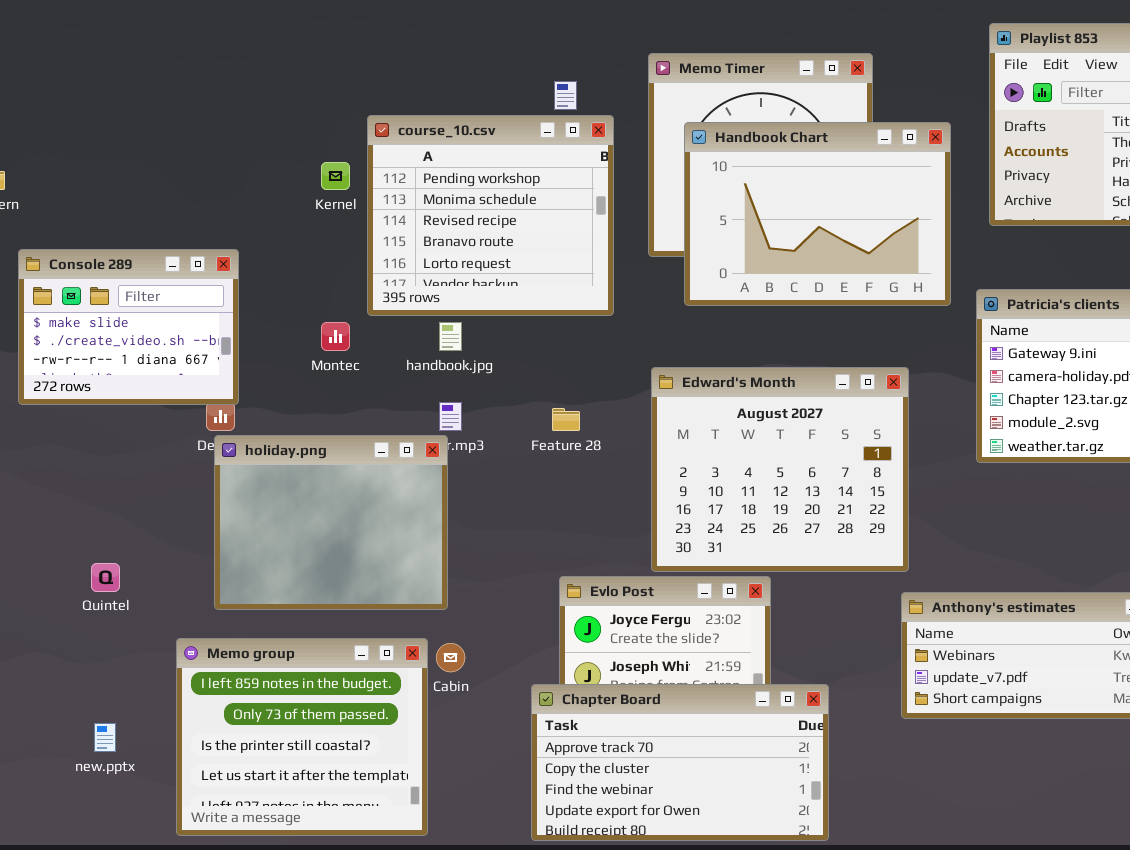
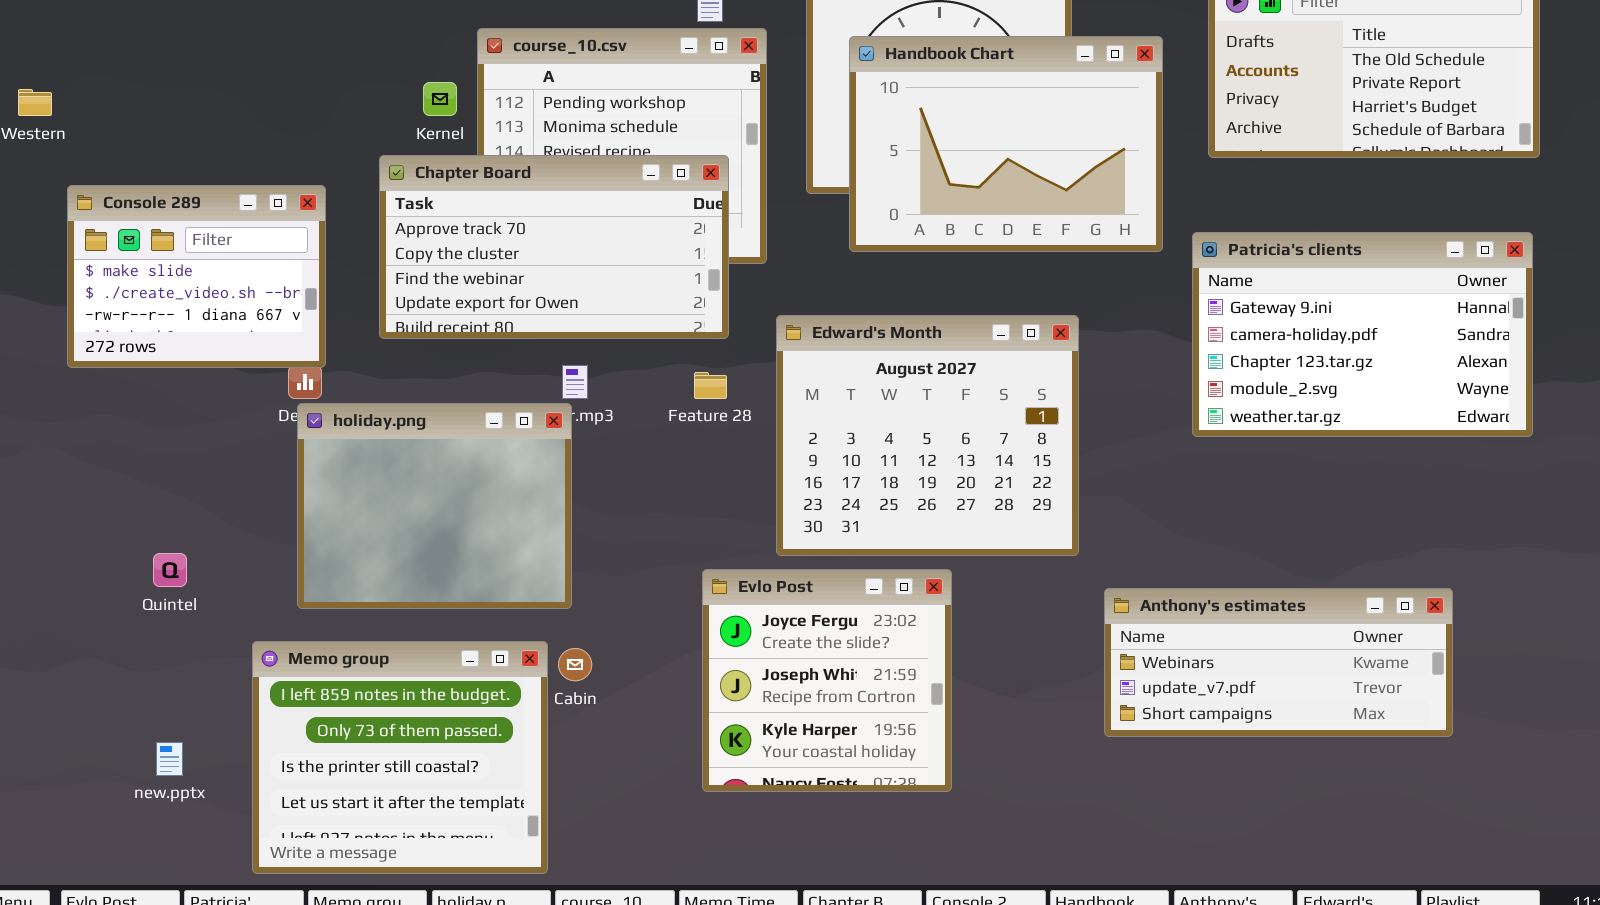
Edward's Month: [651,367,909,572] -> [776,315,1079,556], moved
Chapter Board: [531,684,829,841] -> [379,155,729,339], moved

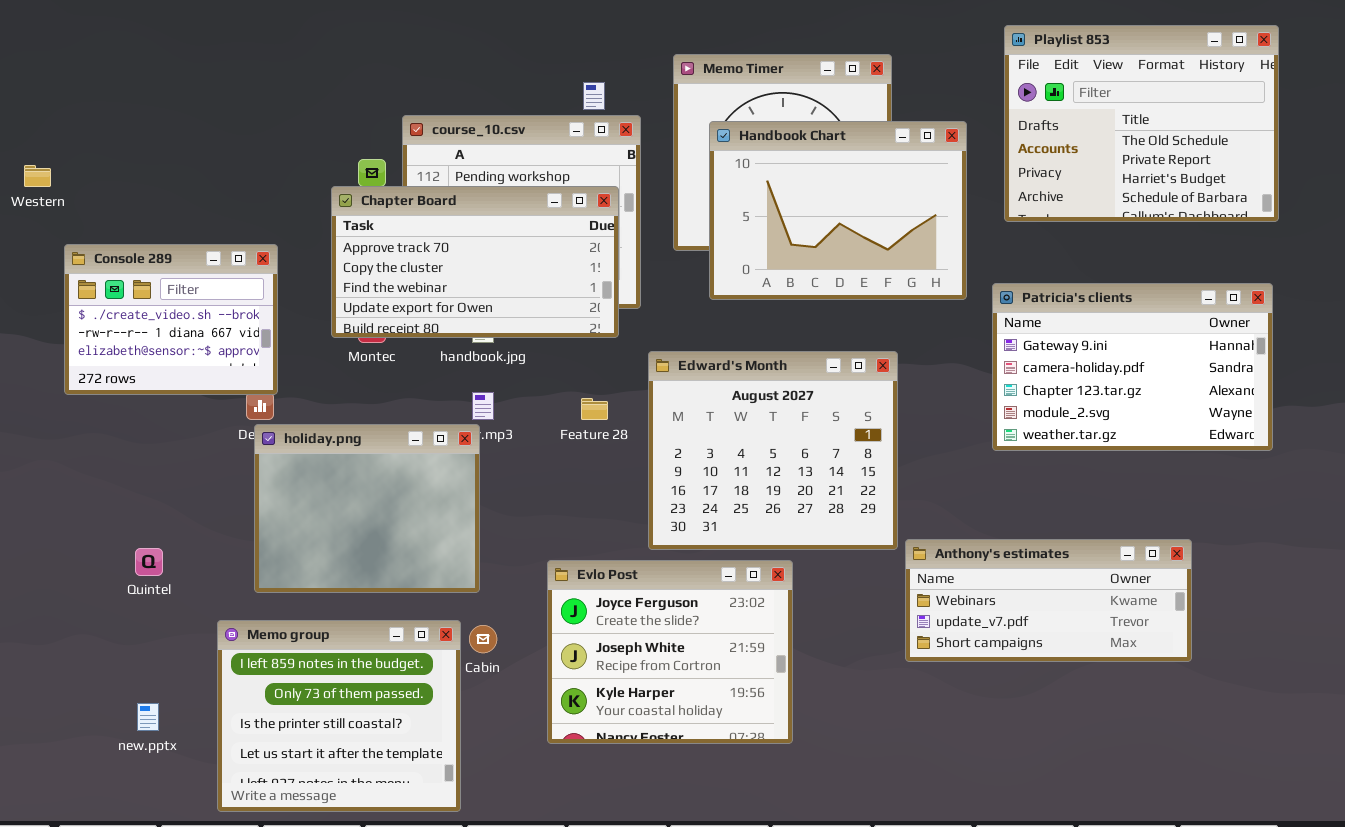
Chapter Board: [379,155,729,339] -> [331,186,619,338], moved
Console 289: [67,185,326,368] -> [64,244,278,395], scrolled down 1 row
Evlo Post: [702,569,952,792] -> [547,560,793,744], resized
Anthony's estimates: [1104,588,1453,737] -> [905,539,1192,662], moved

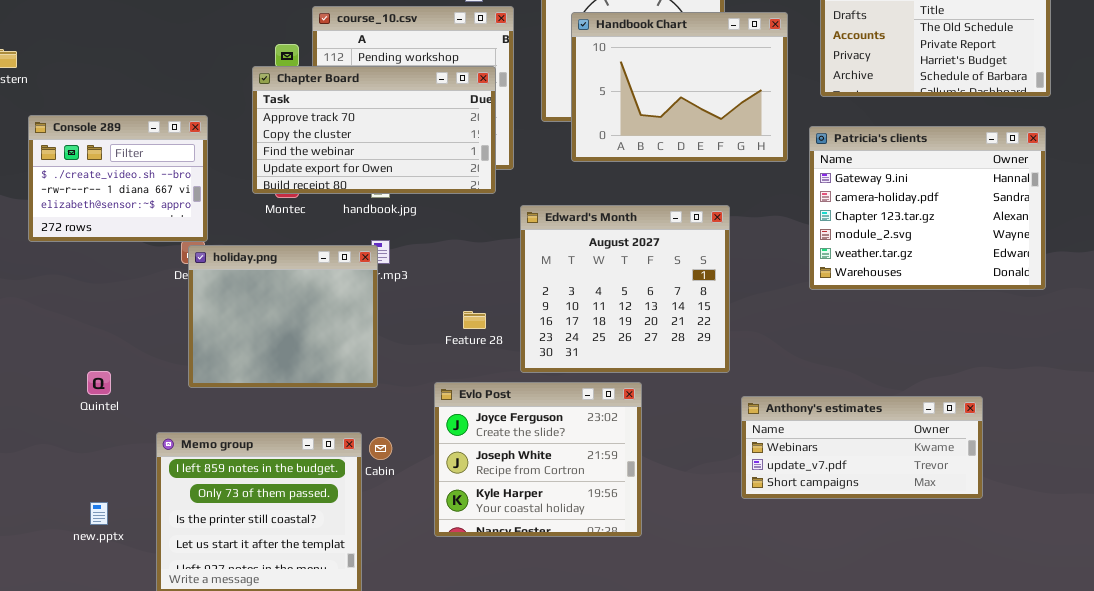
Patricia's clients: [992,283,1273,451] -> [809,126,1046,290], resized
Feature 28: [581,398,608,420] -> [463,311,486,329], moved
holiday.png: [254,424,480,593] -> [188,245,378,388], moved
Anthony's estimates: [905,539,1192,662] -> [741,396,983,499], moved

